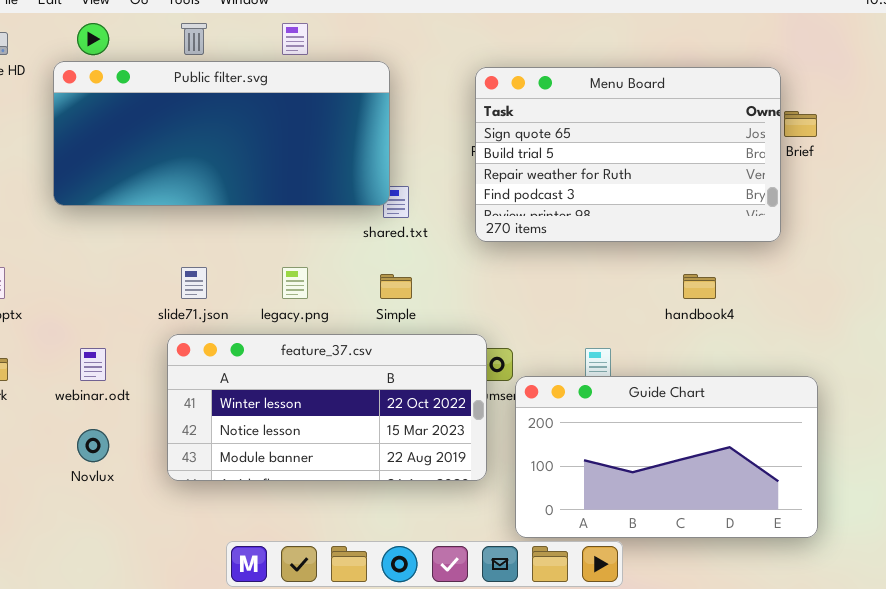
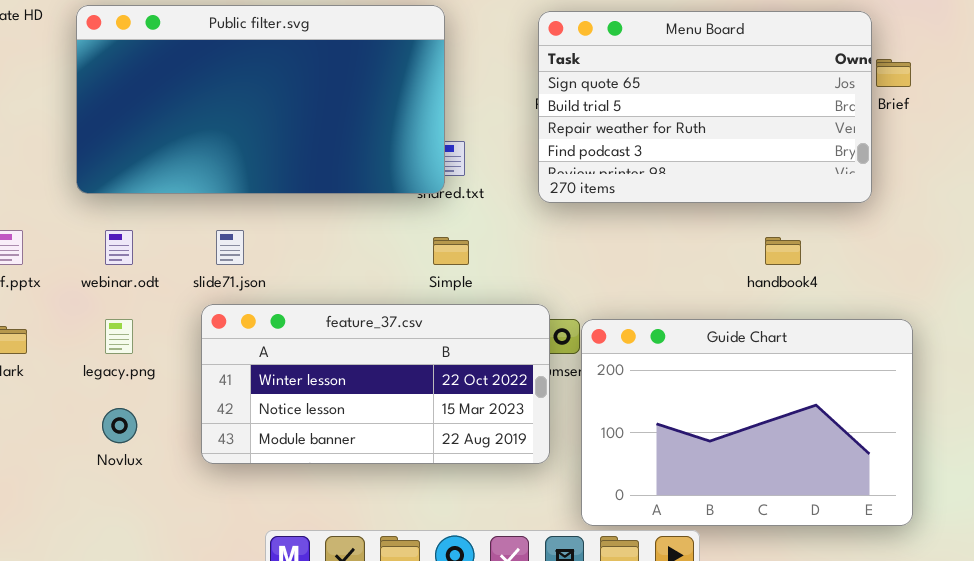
Public filter.svg: [53,61,390,206] -> [76,5,445,194], resized
legacy.png: [282,267,308,299] -> [105,319,133,354], moved
webinar.odt: [80,348,106,381] -> [105,230,133,265], moved
Guide Chart: [515,376,818,538] -> [581,319,913,526], resized

